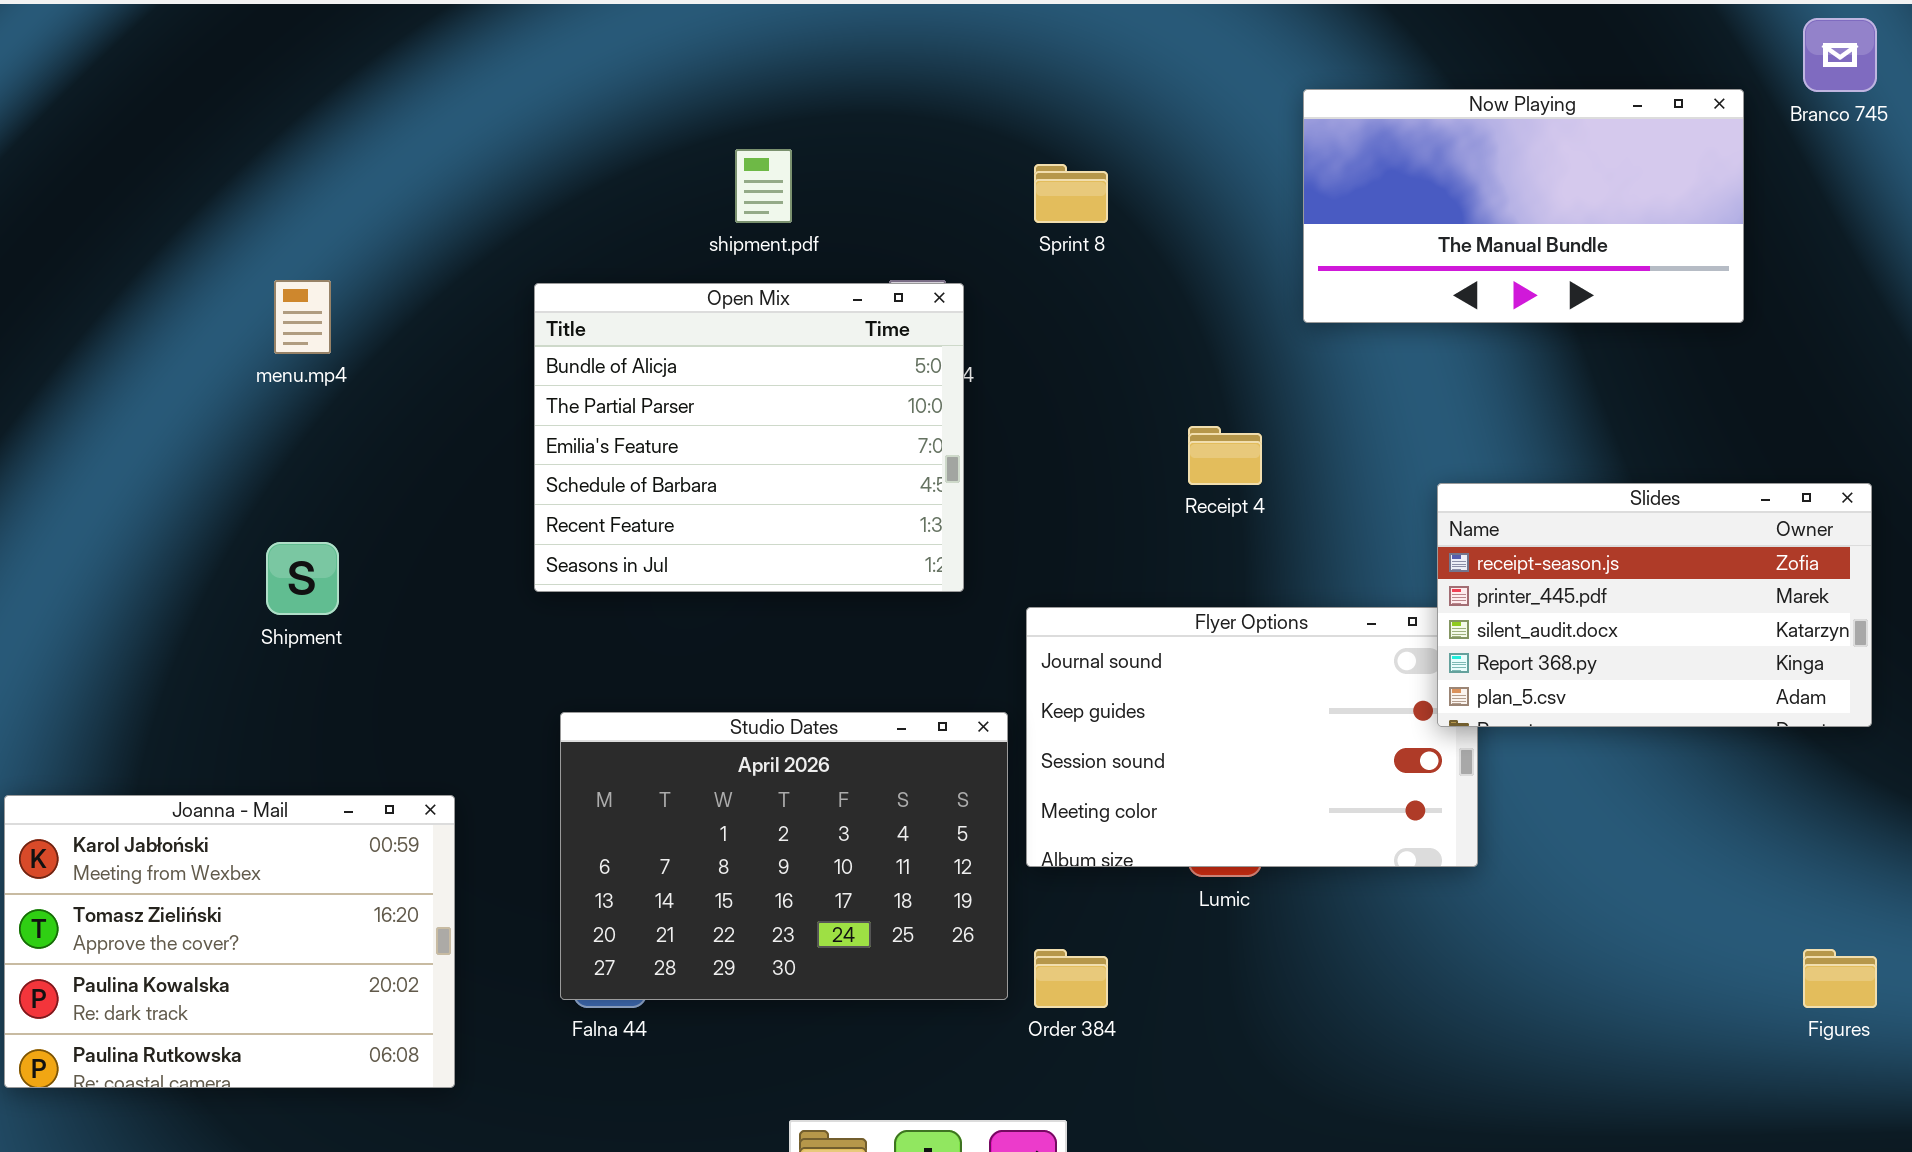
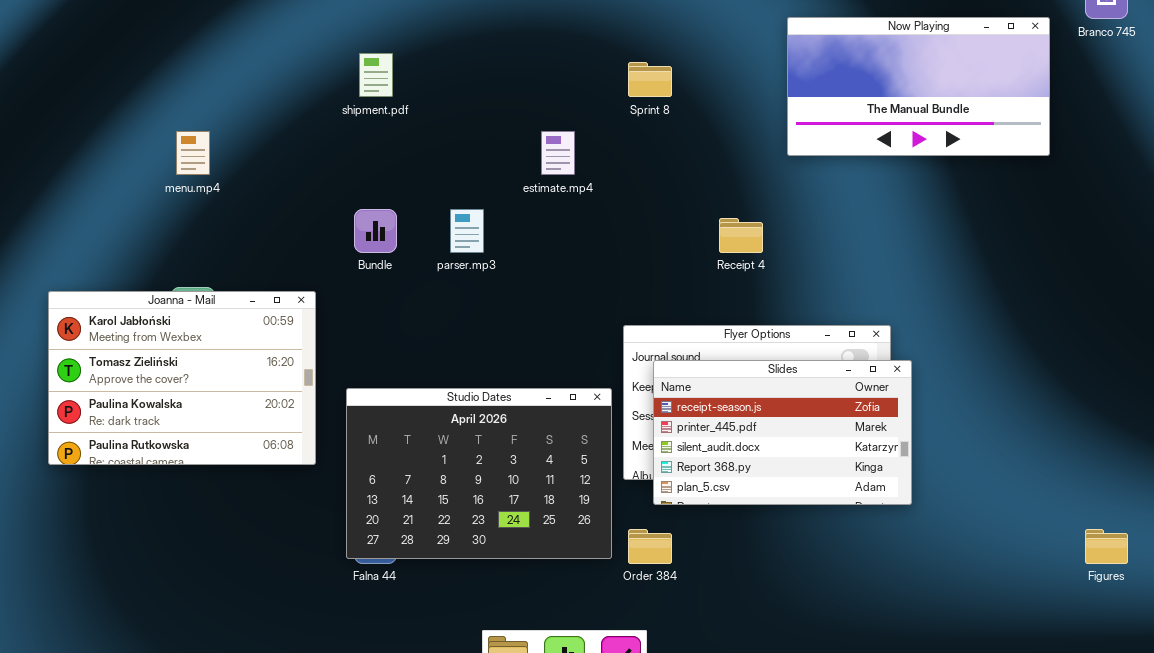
shipment.pdf: [735,149,792,223] -> [359,53,393,97], moved
Open Mix: [534,283,964,592] -> none, closed
Slides: [1437,483,1872,727] -> [653,360,912,505], moved
Joanna - Mail: [4,795,455,1088] -> [48,291,316,465], moved

